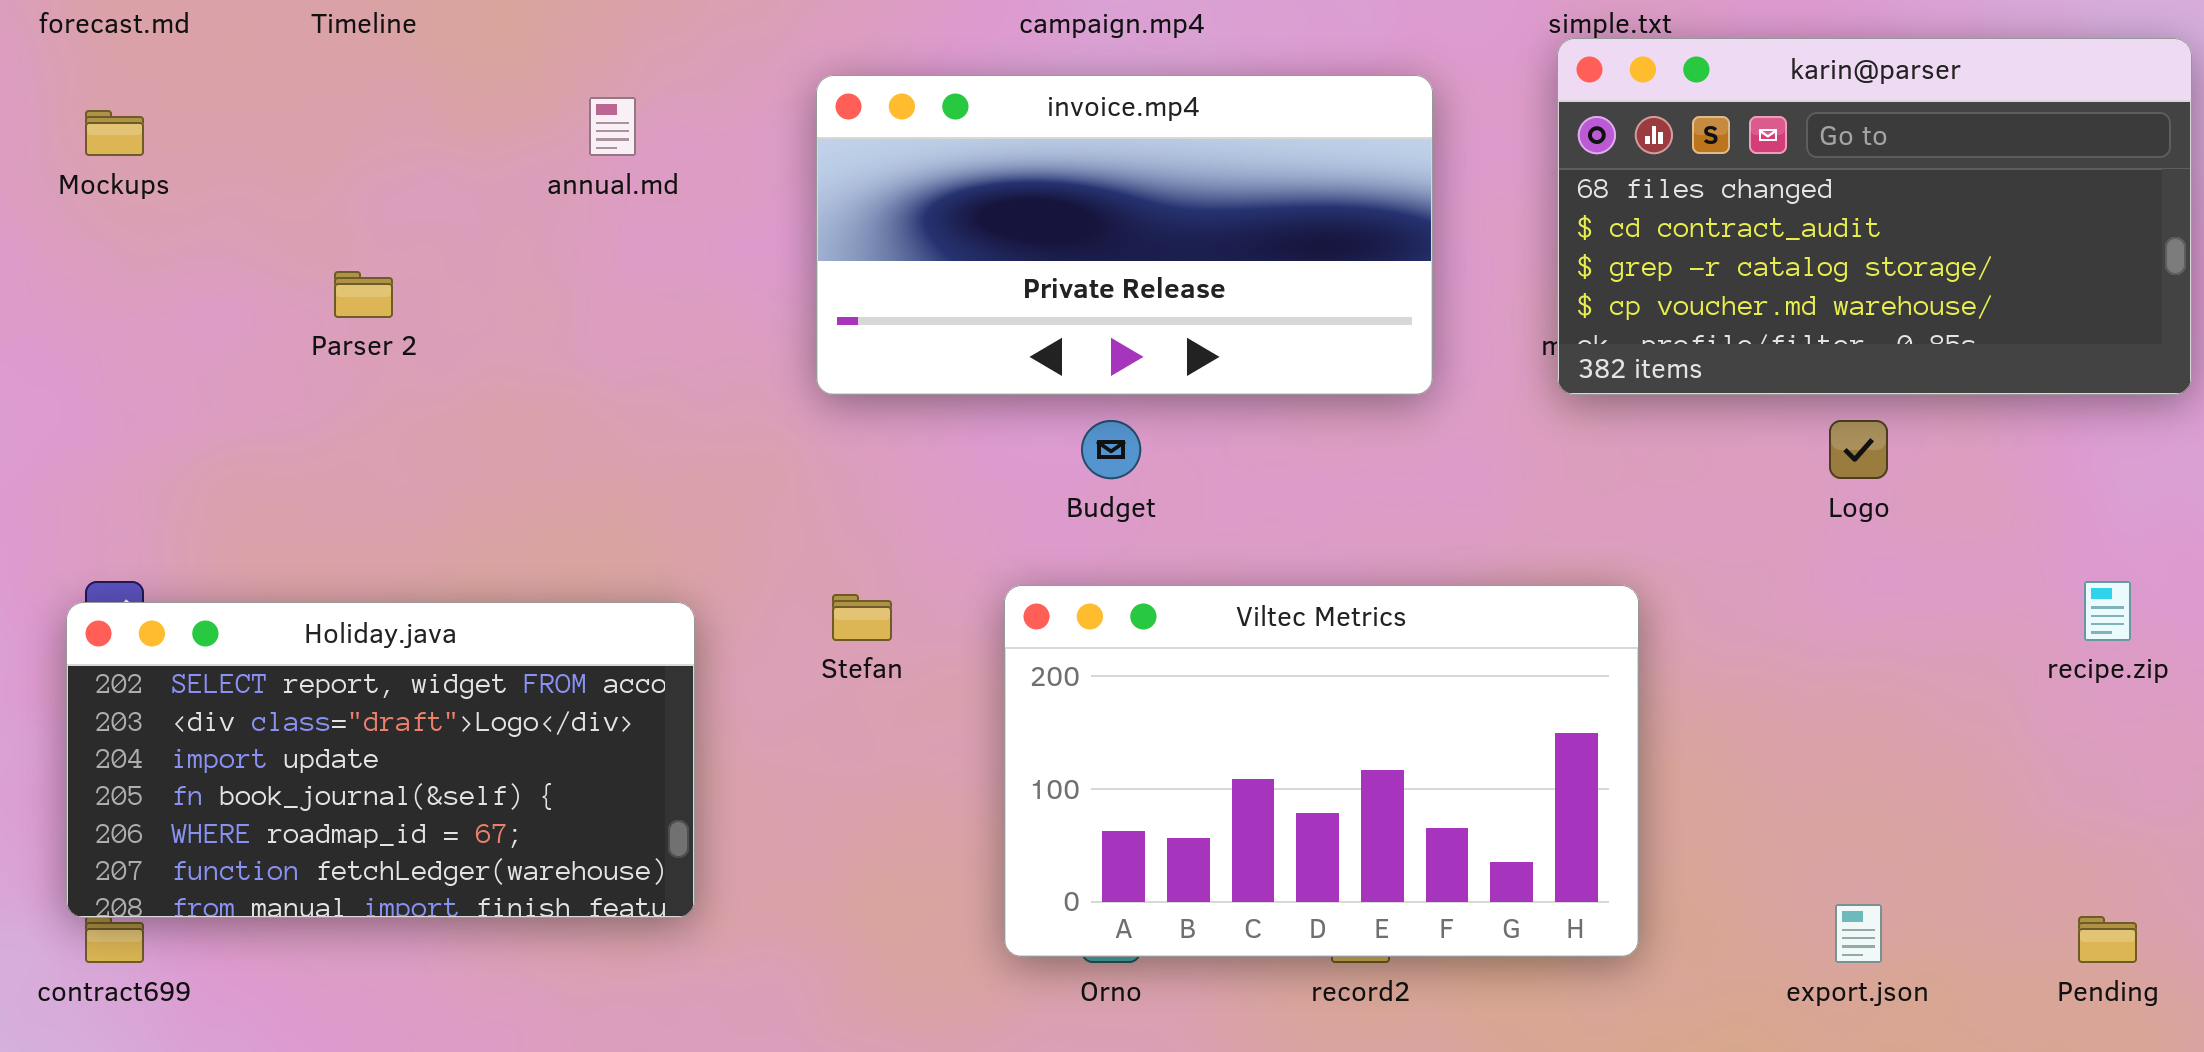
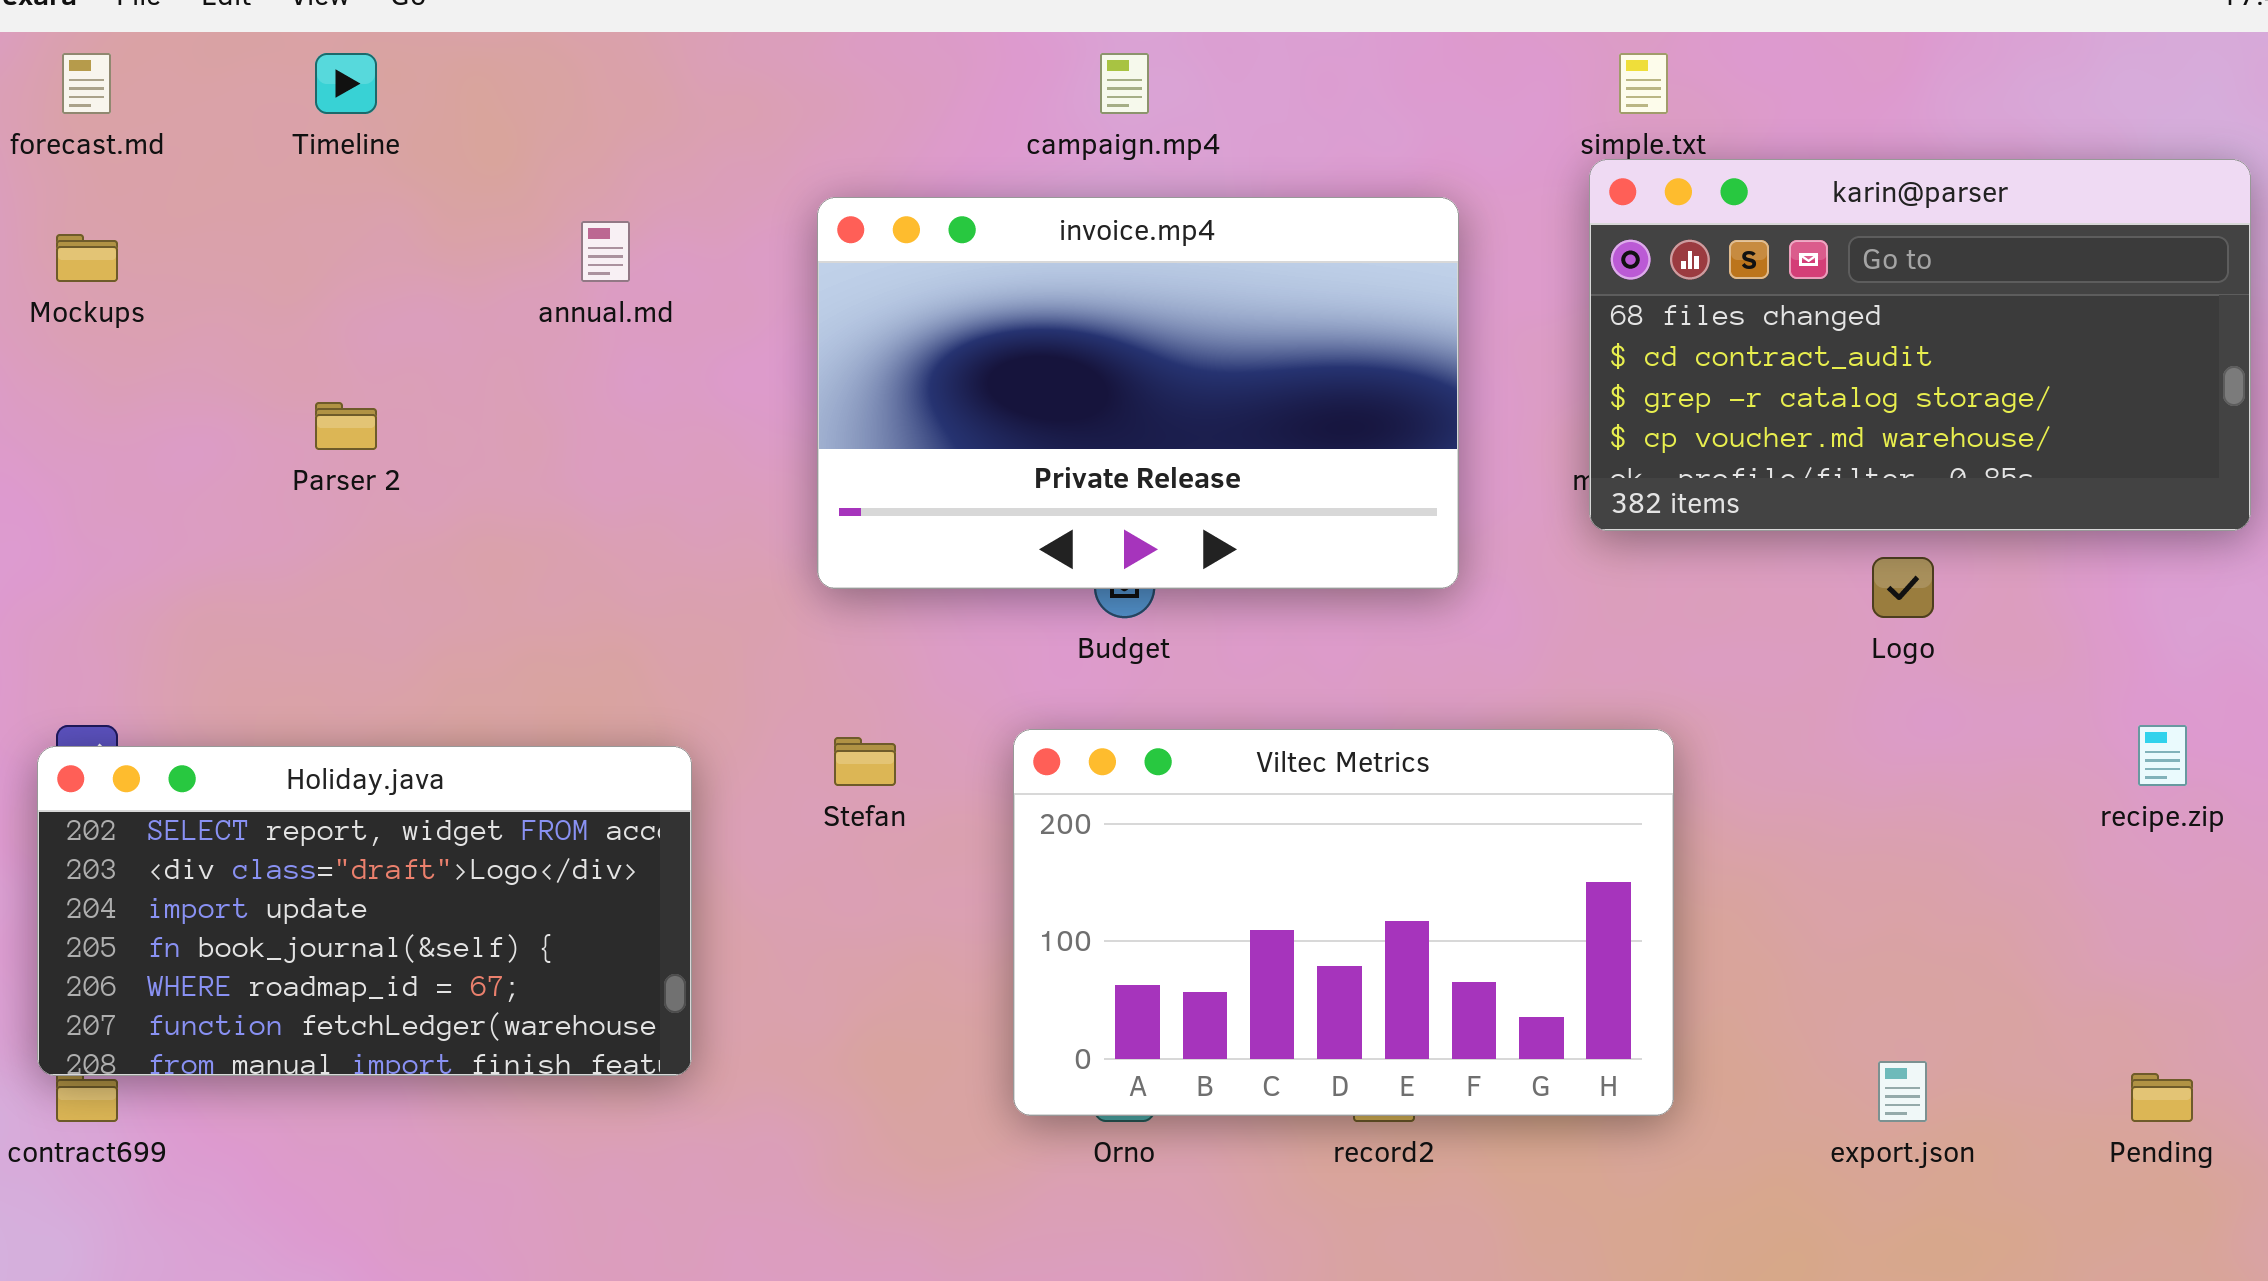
invoice.mp4: [816,75,1433,395] -> [817,197,1459,589], resized

